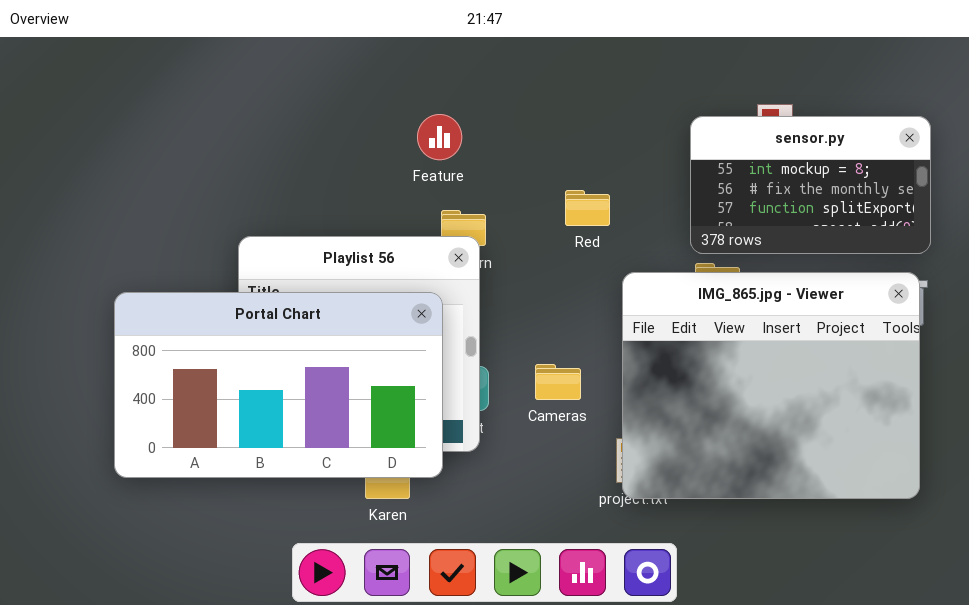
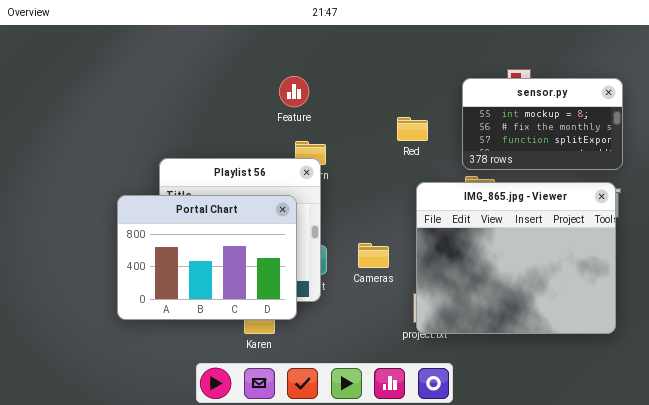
Red: [565,190,610,226] -> [397,117,428,141], moved
Portal Chart: [114,292,443,478] -> [117,195,297,320], resized

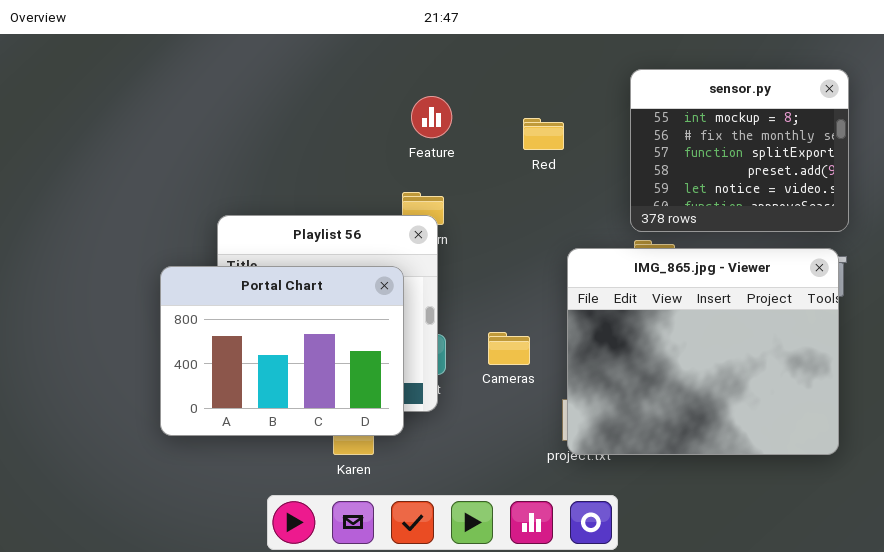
Feature: [279,76,309,107] -> [411,96,452,138], moved
sensor.py: [462,78,623,170] -> [630,69,849,232], resized
Red: [397,117,428,141] -> [523,118,564,150], moved

